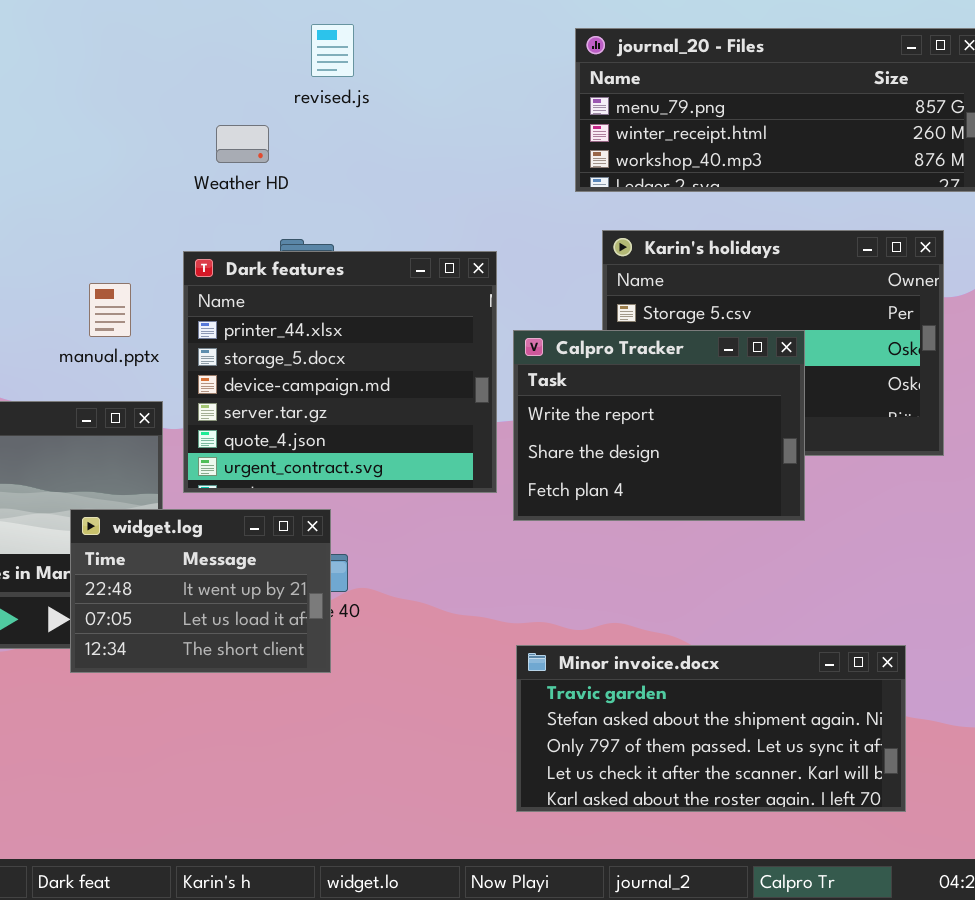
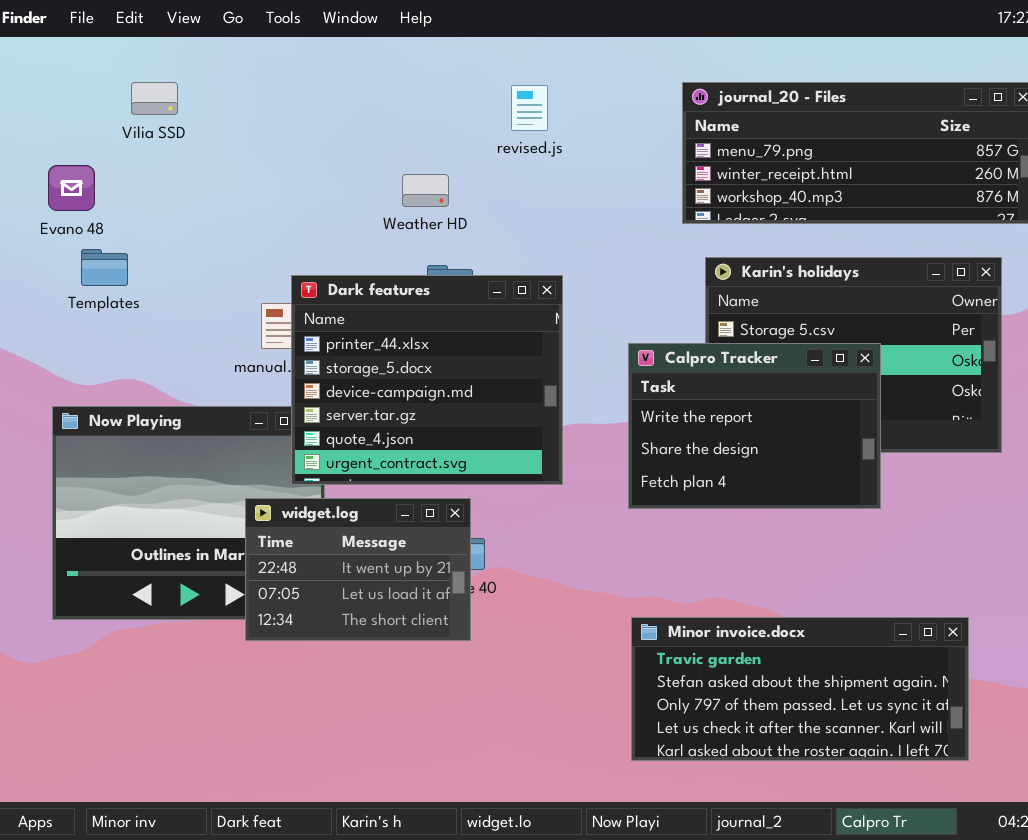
revised.js: [311,24,354,77] -> [511,85,548,131], moved
Weather HD: [216,125,269,163] -> [402,174,449,207], moved
Dark features: [183,251,497,493] -> [291,275,563,485], moved

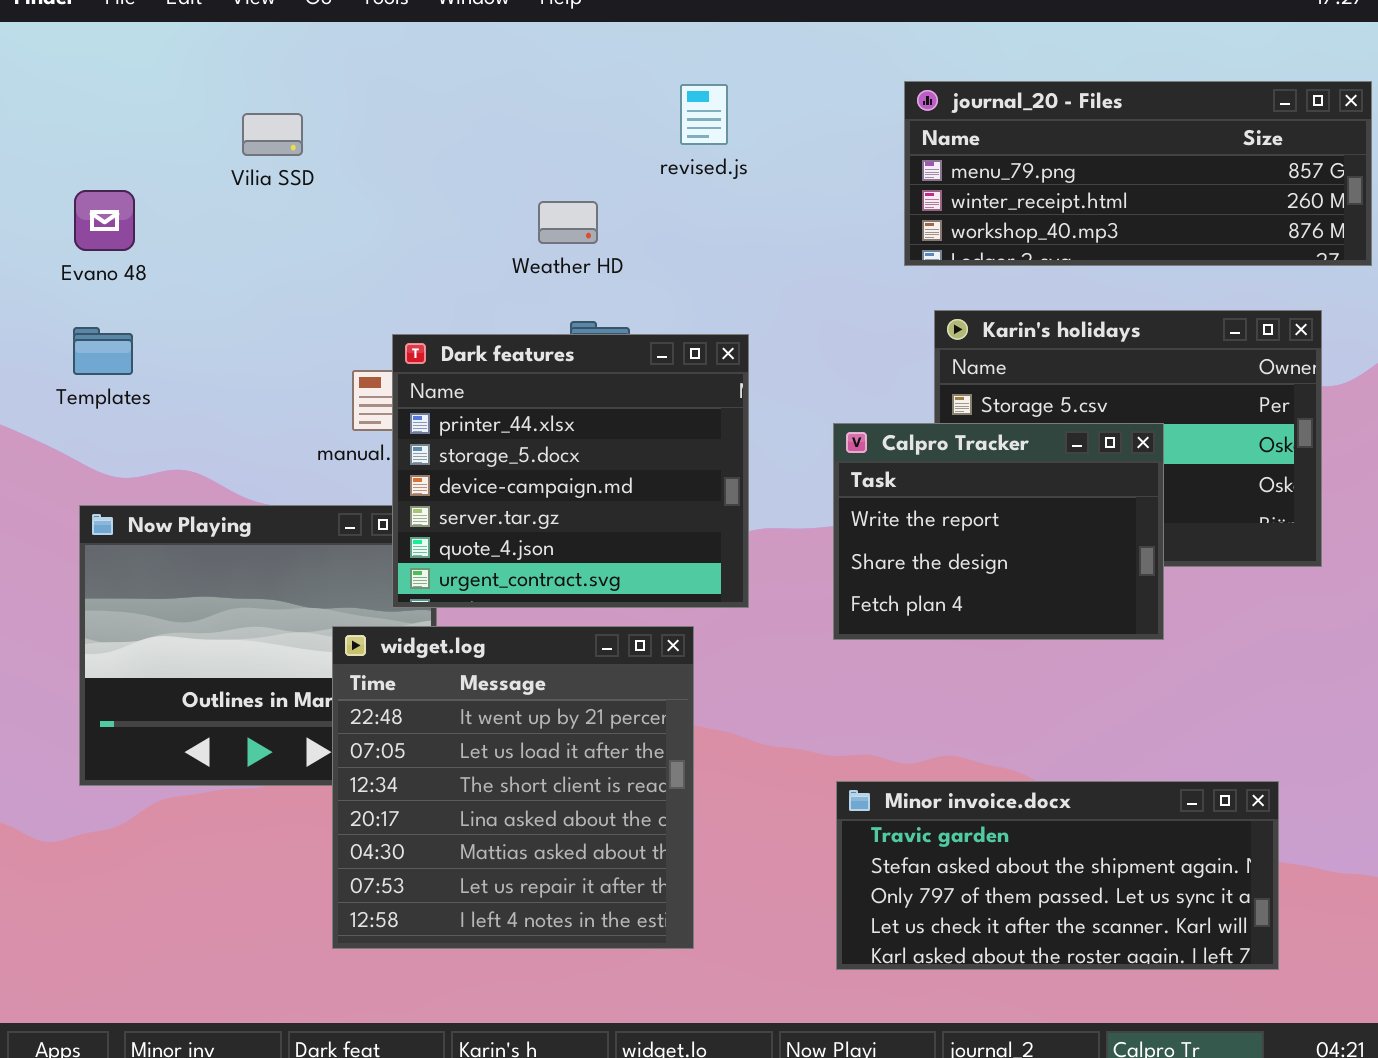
Vilia SSD: [131,82,178,115] -> [242,113,303,156], moved
Templates: [81,249,128,286] -> [73,327,133,375], moved
widget.log: [245,498,471,641] -> [332,626,694,949], resized

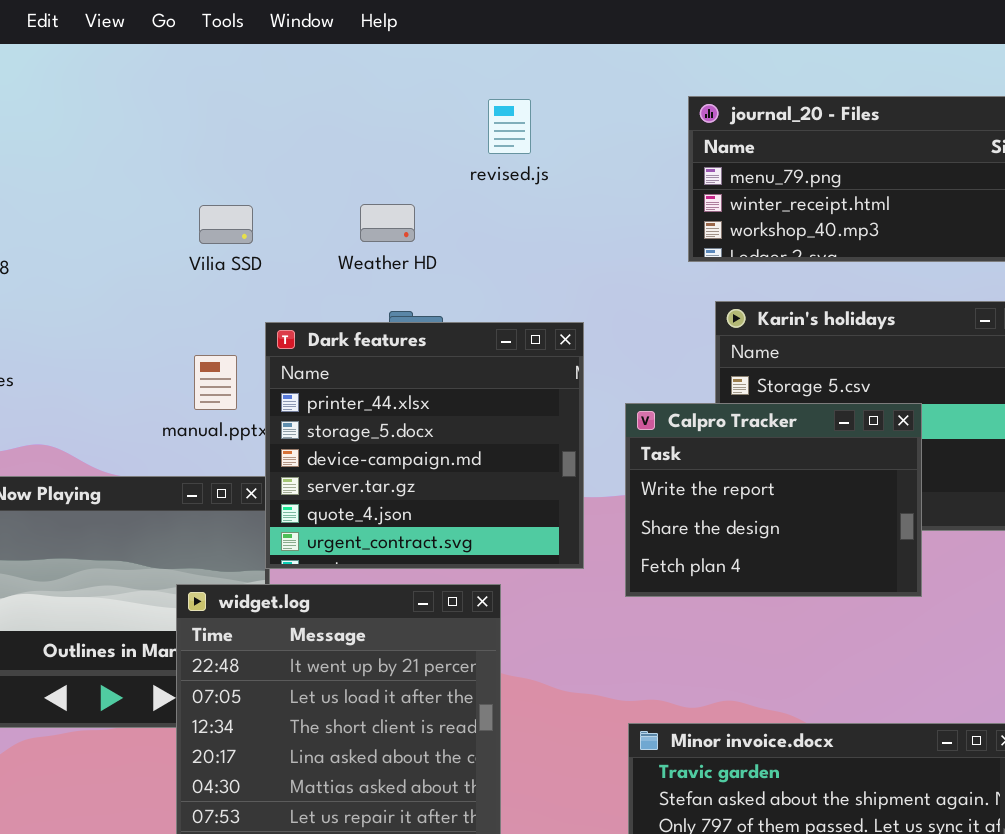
Vilia SSD: [242,113,303,156] -> [199,205,253,244], moved
Dark features: [392,334,749,608] -> [265,322,584,569], moved

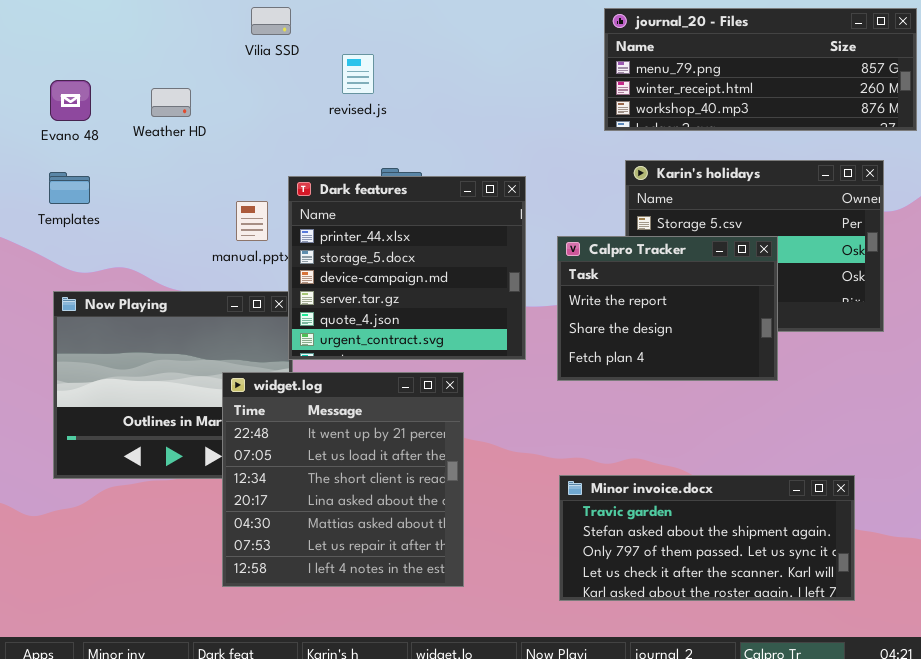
revised.js: [488,99,531,154] -> [342,54,374,94], moved
Weather HD: [360,204,415,242] -> [151,88,191,117], moved
Vilia SSD: [199,205,253,244] -> [251,7,291,35], moved

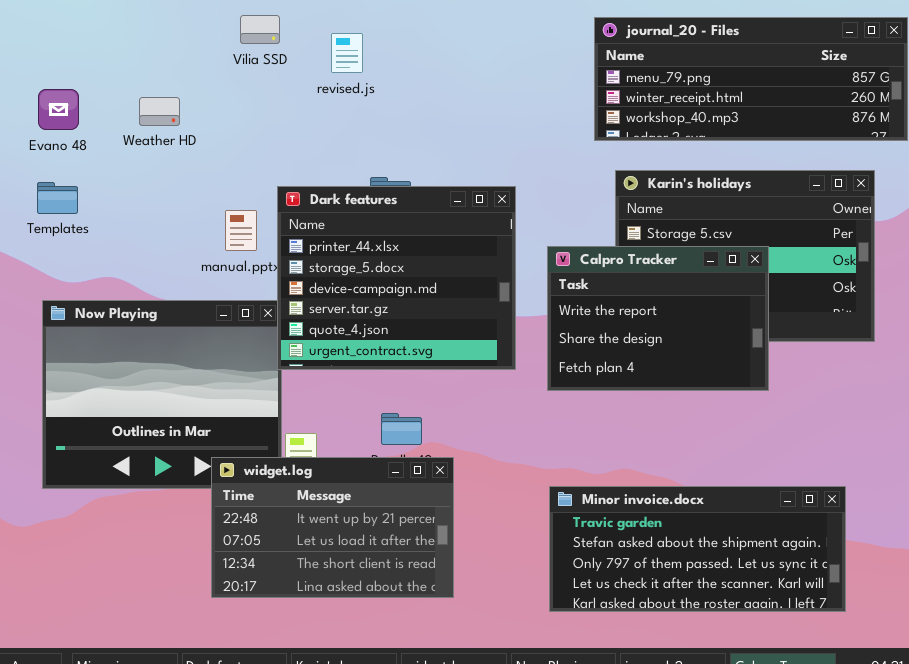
revised.js: [342,54,374,94] -> [331,33,363,73], moved
widget.log: [222,372,464,587] -> [211,457,454,598], resized

